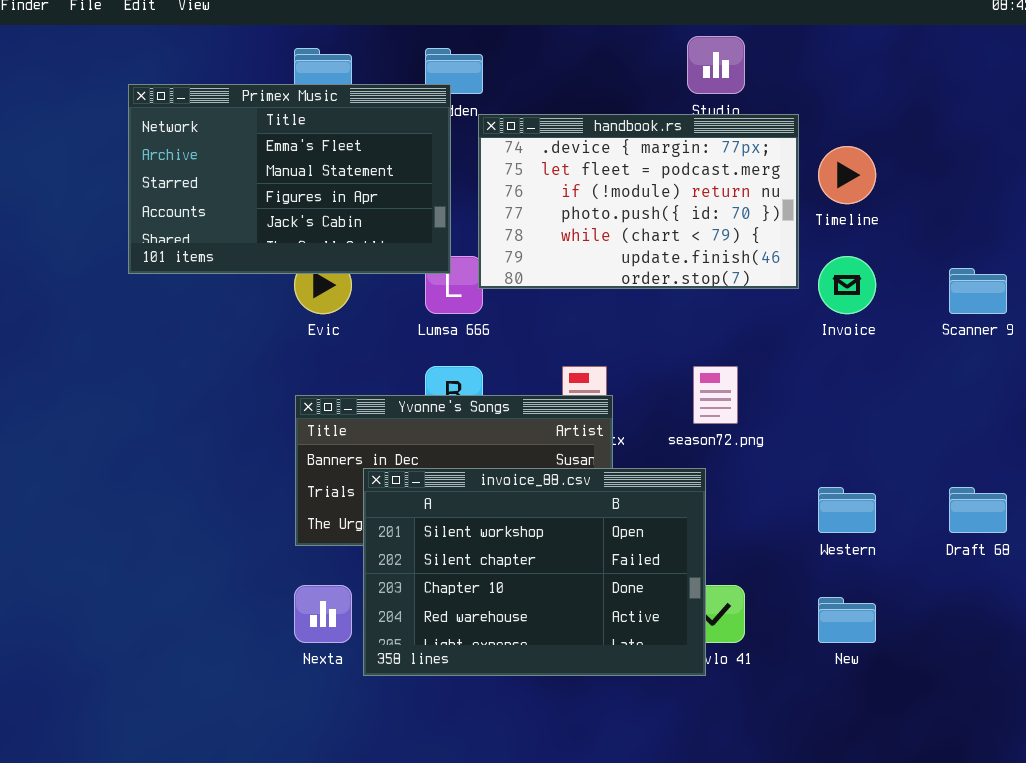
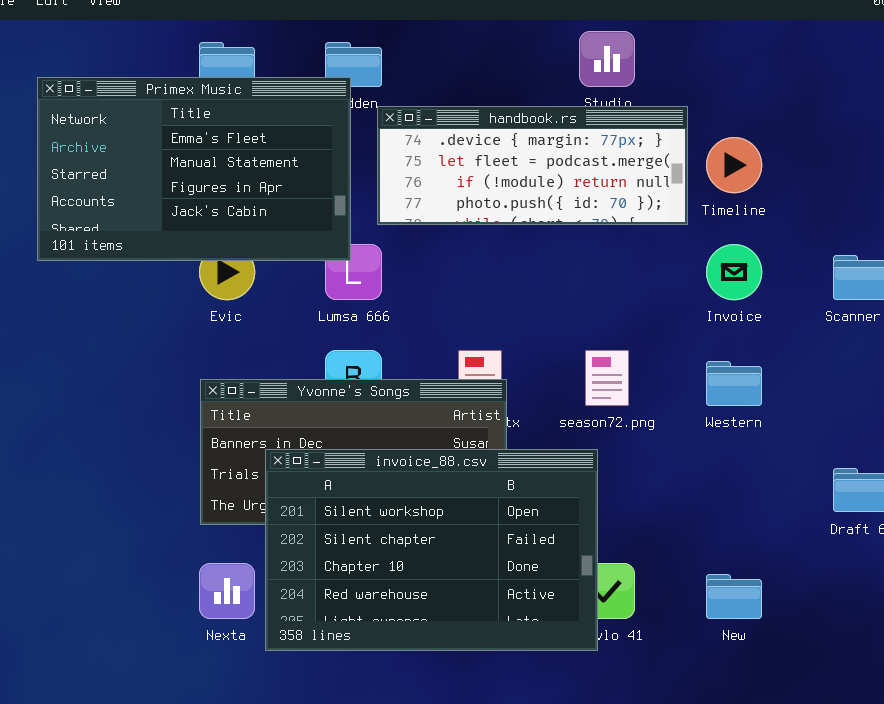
handbook.rs: [478,114,799,289] -> [377,106,688,225], resized
Western: [818,487,876,533] -> [706,361,762,406], moved

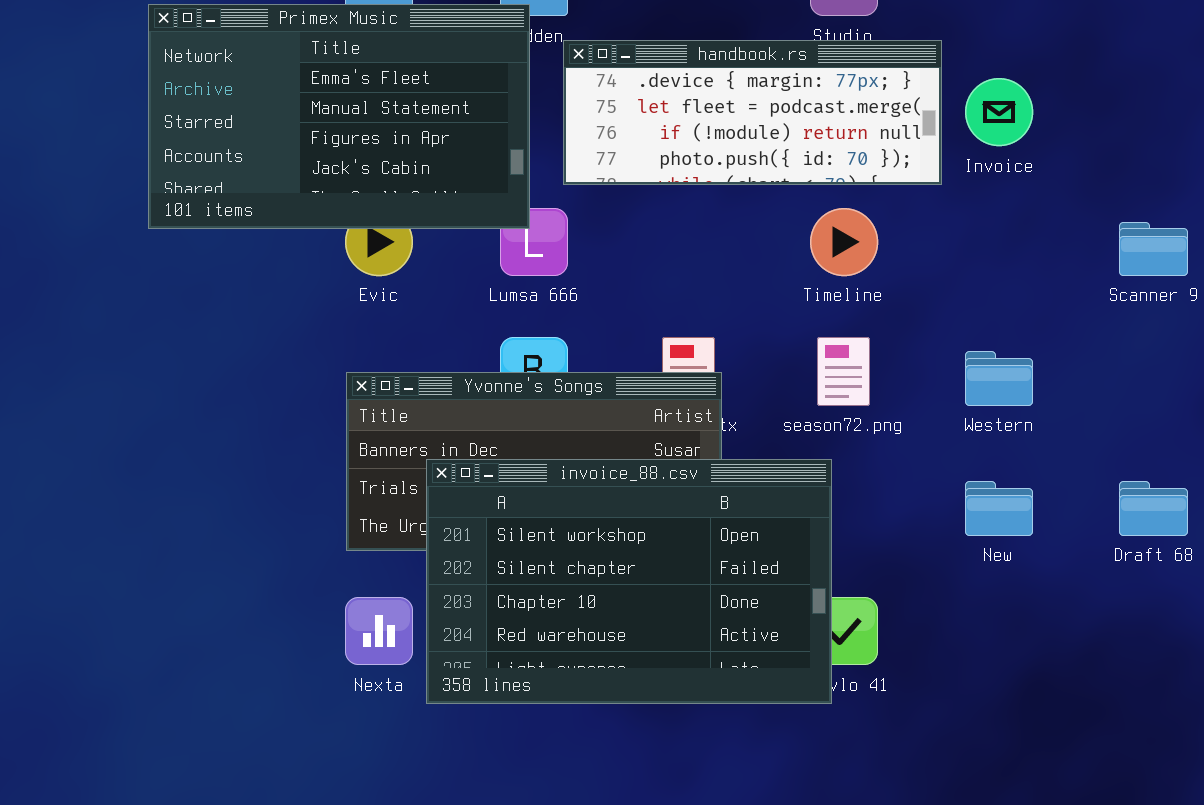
Timeline: [706,137,762,193] -> [810,208,878,276], moved
Invoice: [706,244,762,300] -> [965,78,1033,146], moved
New: [706,574,762,619] -> [965,481,1033,536], moved

